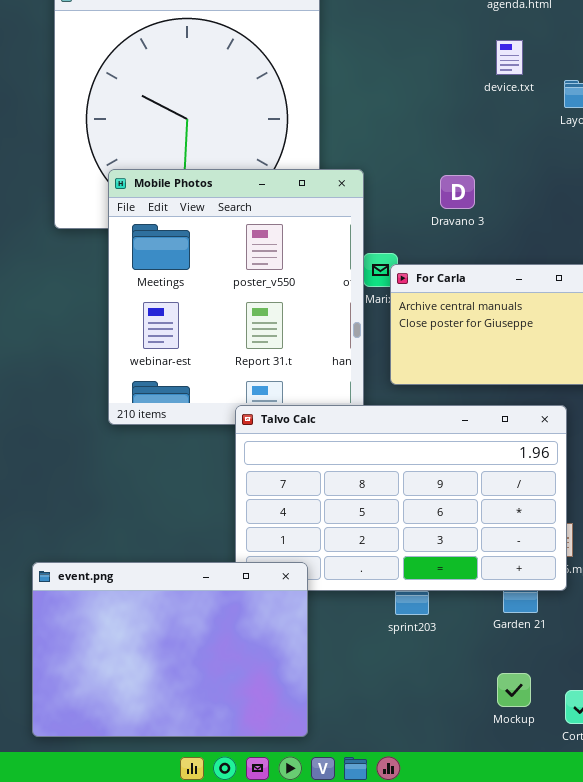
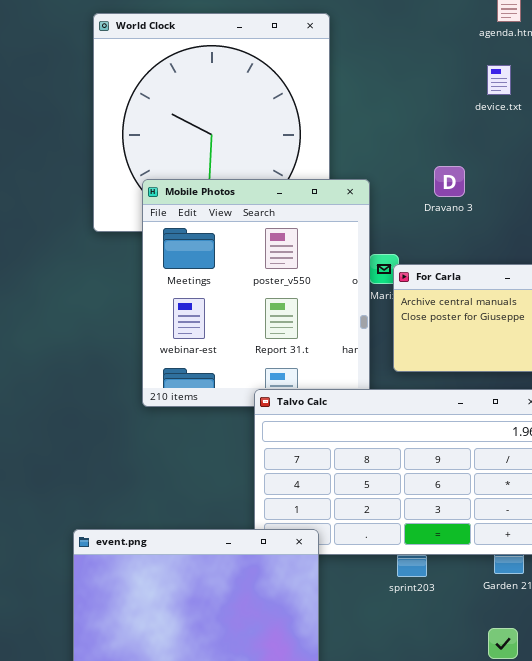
Dravano 3: [440,175,475,209] -> [434,166,465,197], moved

